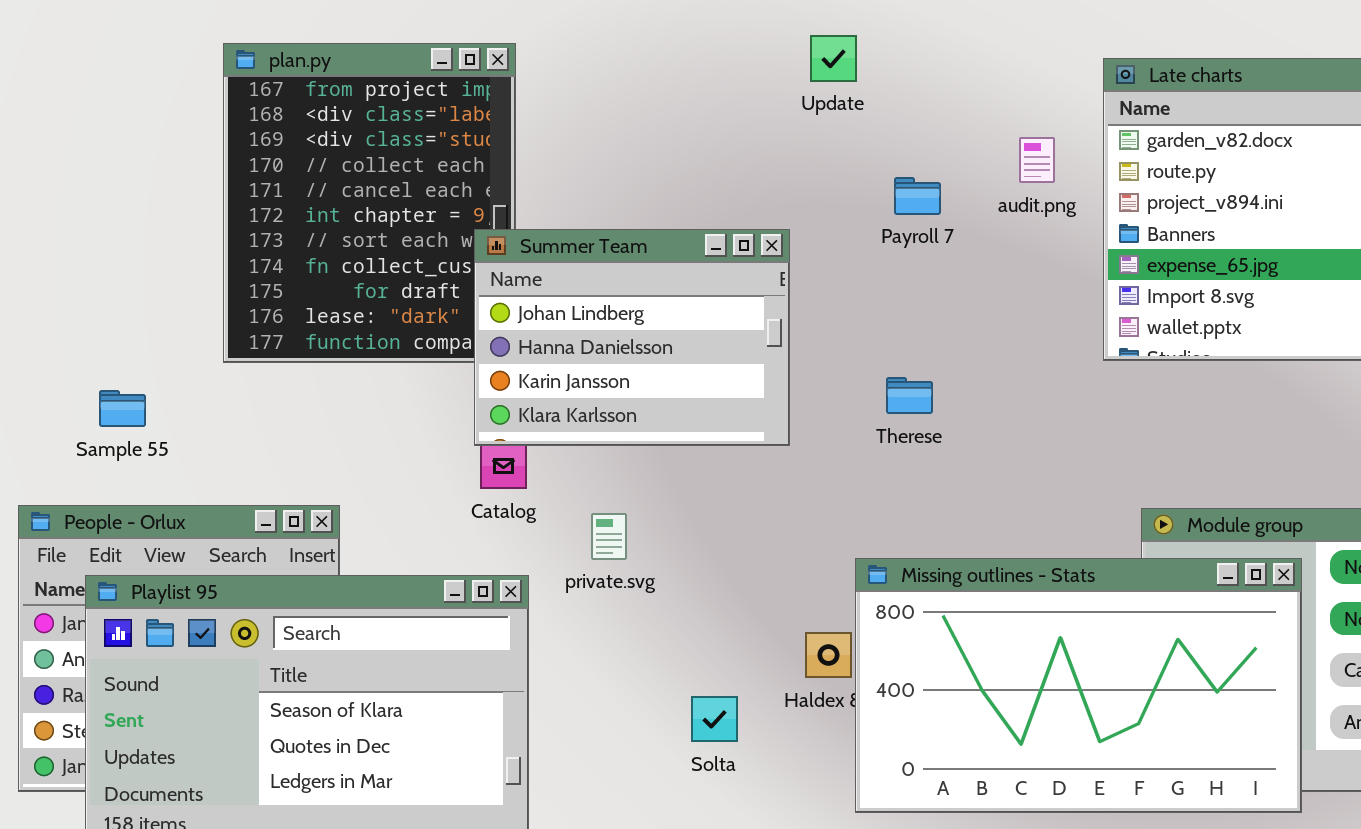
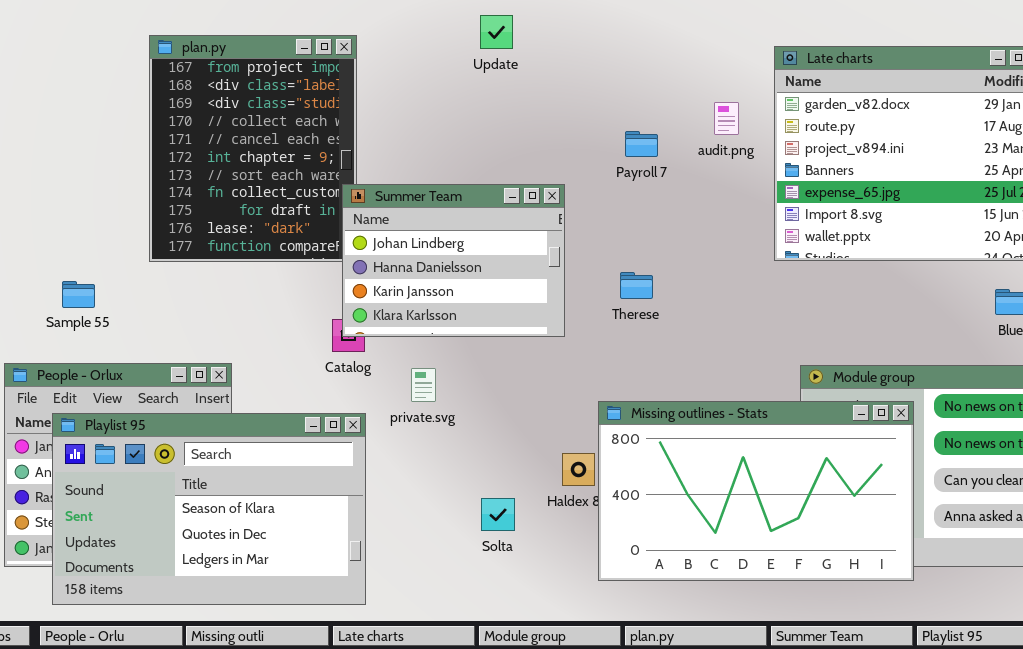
Update: [810,35,857,82] -> [480,15,513,49], moved
Summer Team: [474,229,790,446] -> [342,184,565,337], moved

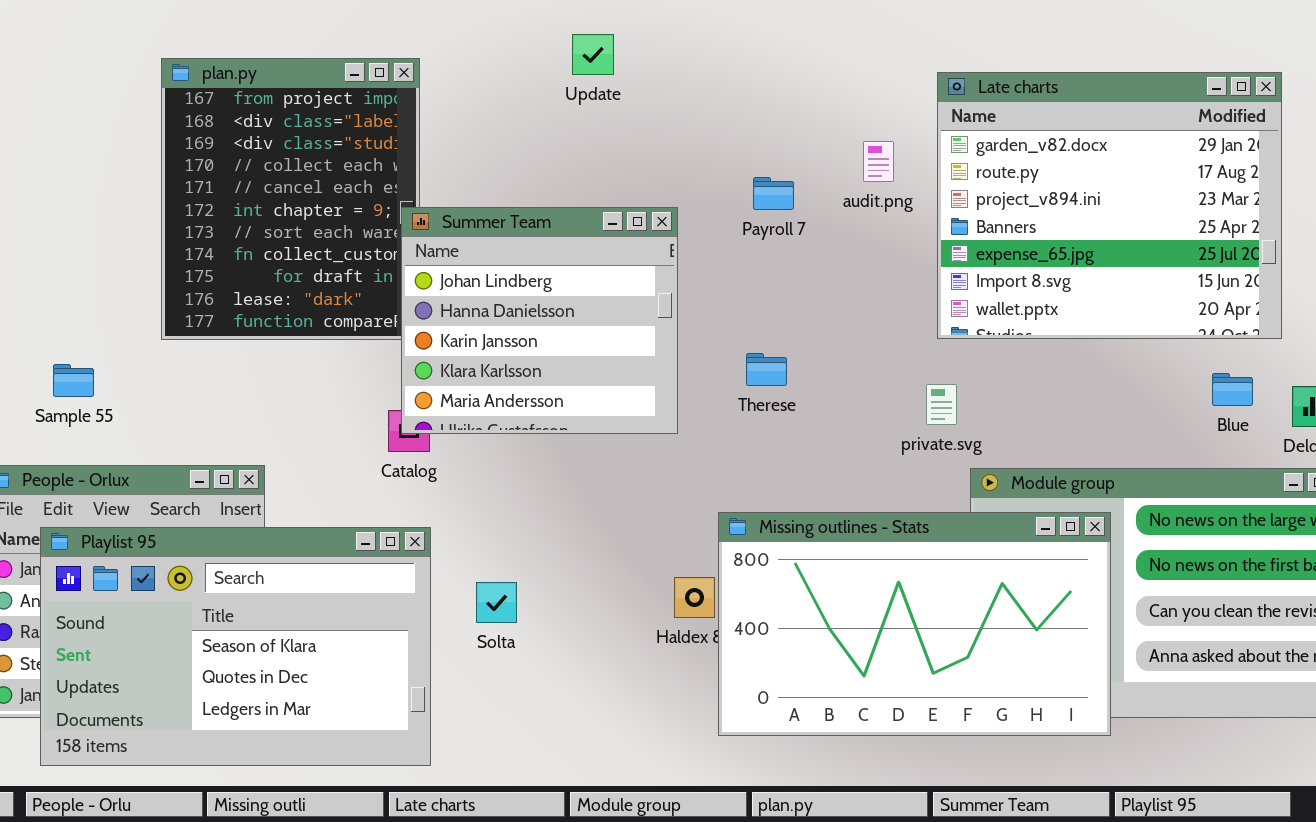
Summer Team: [342,184,565,337] -> [401,207,678,434], resized
private.svg: [411,368,436,402] -> [926,384,957,425], moved
Solta: [481,498,515,531] -> [476,582,517,623], moved

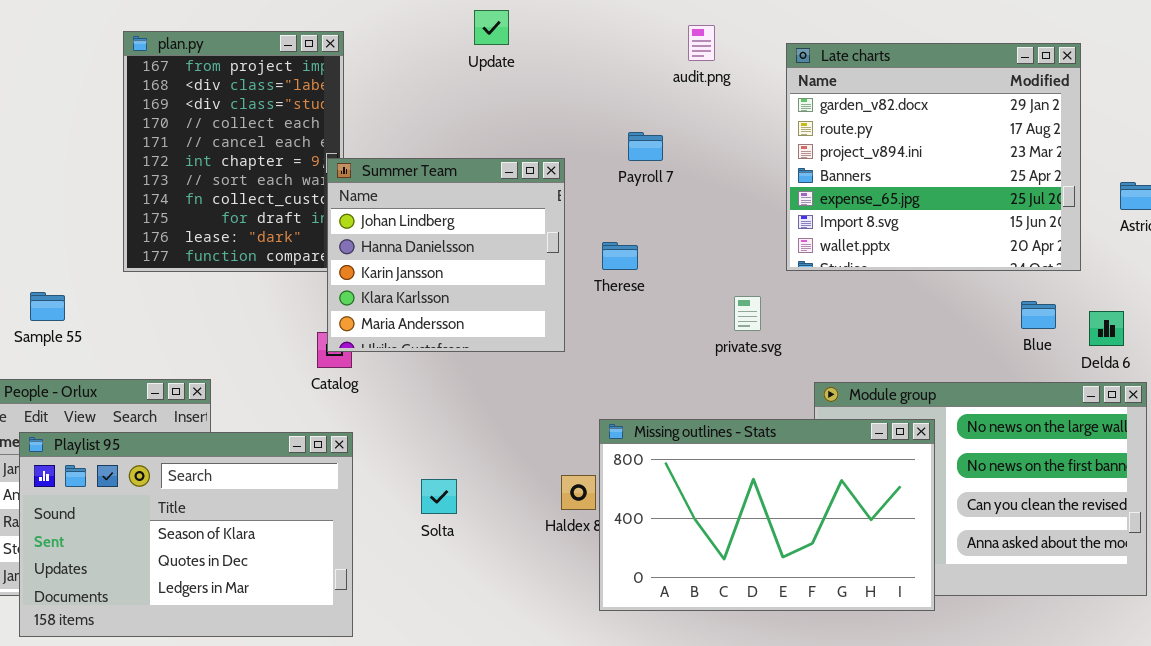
audit.png: [863,141,894,182] -> [688,25,715,61], moved
Therese: [746,353,787,386] -> [602,242,638,270], moved
private.svg: [926,384,957,425] -> [734,296,761,331], moved
Solta: [476,582,517,623] -> [421,479,457,514], moved

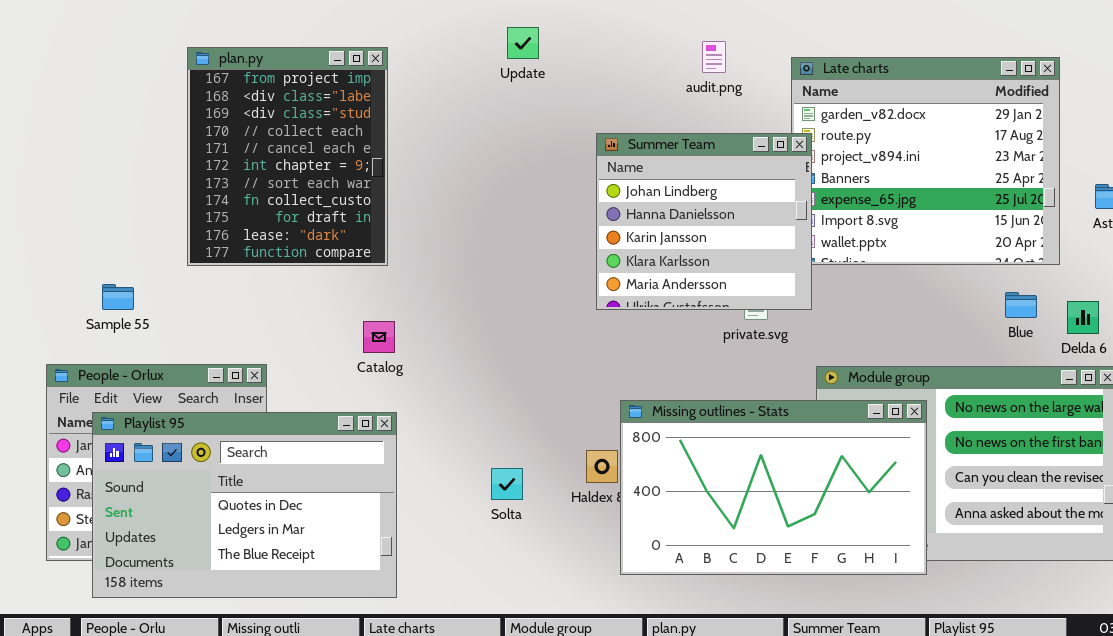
Summer Team: [327,158,565,352] -> [596,133,812,310], moved
Playlist 95: [19,432,353,637] -> [92,412,397,598], scrolled down 1 row
Solta: [421,479,457,514] -> [491,468,523,500], moved

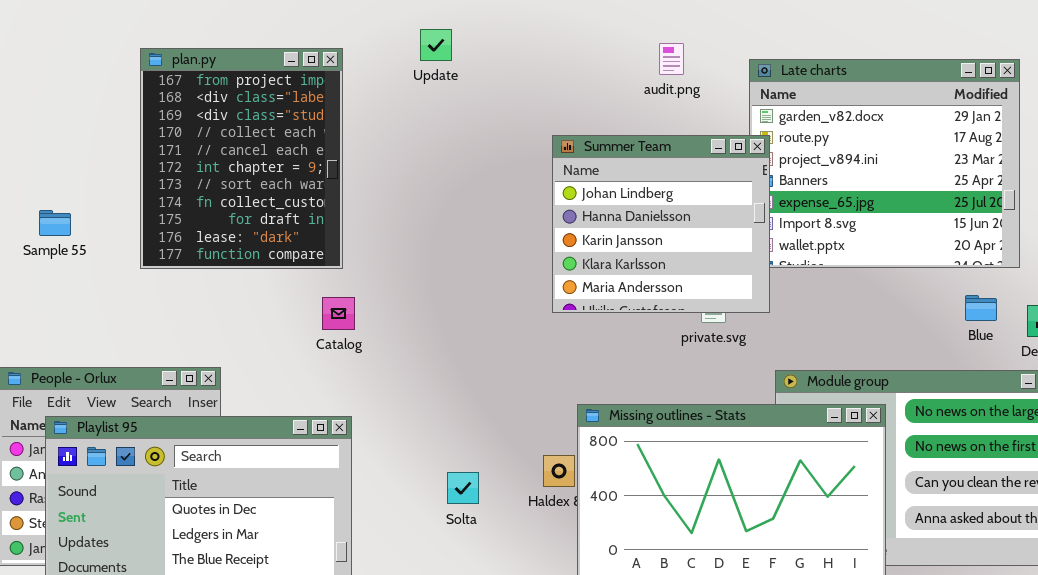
Update: [507,27,539,59] -> [420,29,452,61], moved
Sample 55: [102,284,134,310] -> [39,210,71,236], moved
Catalog: [363,321,395,353] -> [322,297,355,330], moved

